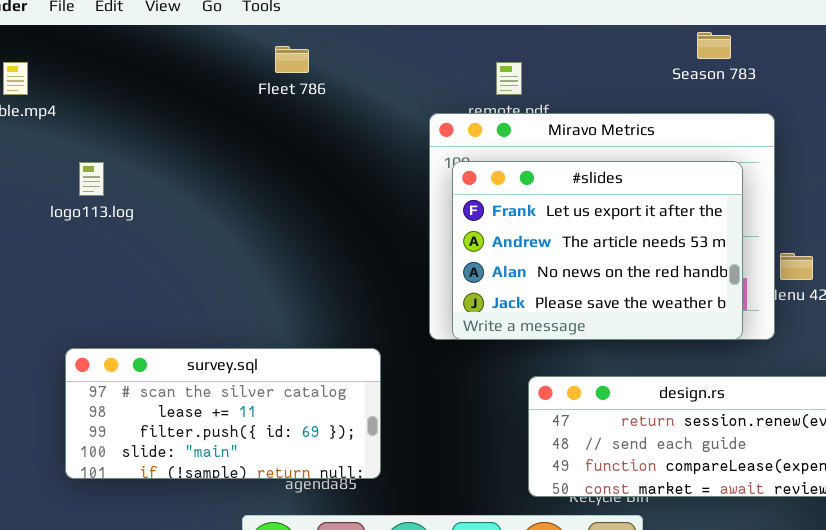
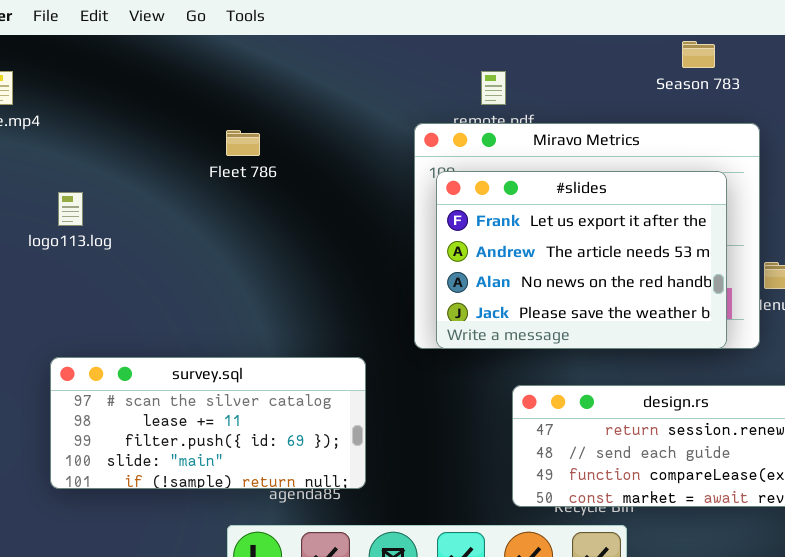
Fleet 786: [275,46,309,73] -> [226,130,260,156], moved
logo113.log: [79,162,104,196] -> [58,192,83,226], moved

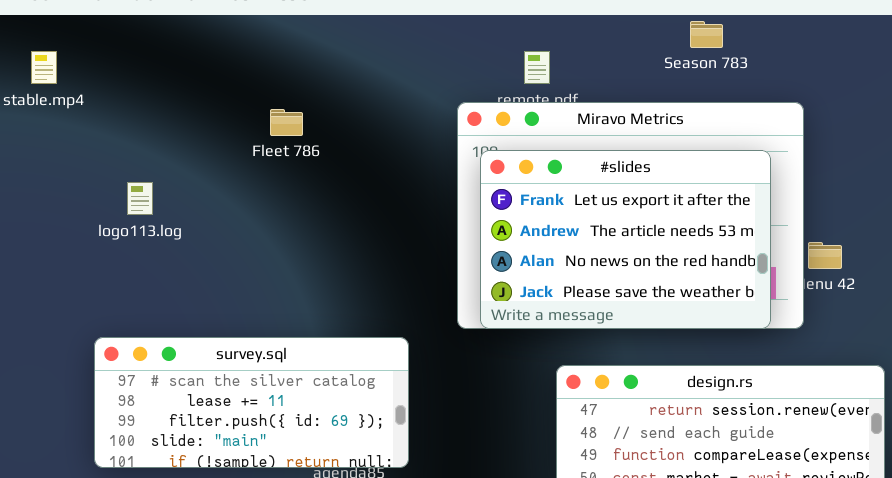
Season 783: [682,41,715,68] -> [690,21,723,48], moved
logo113.log: [58,192,83,226] -> [127,182,153,215], moved

